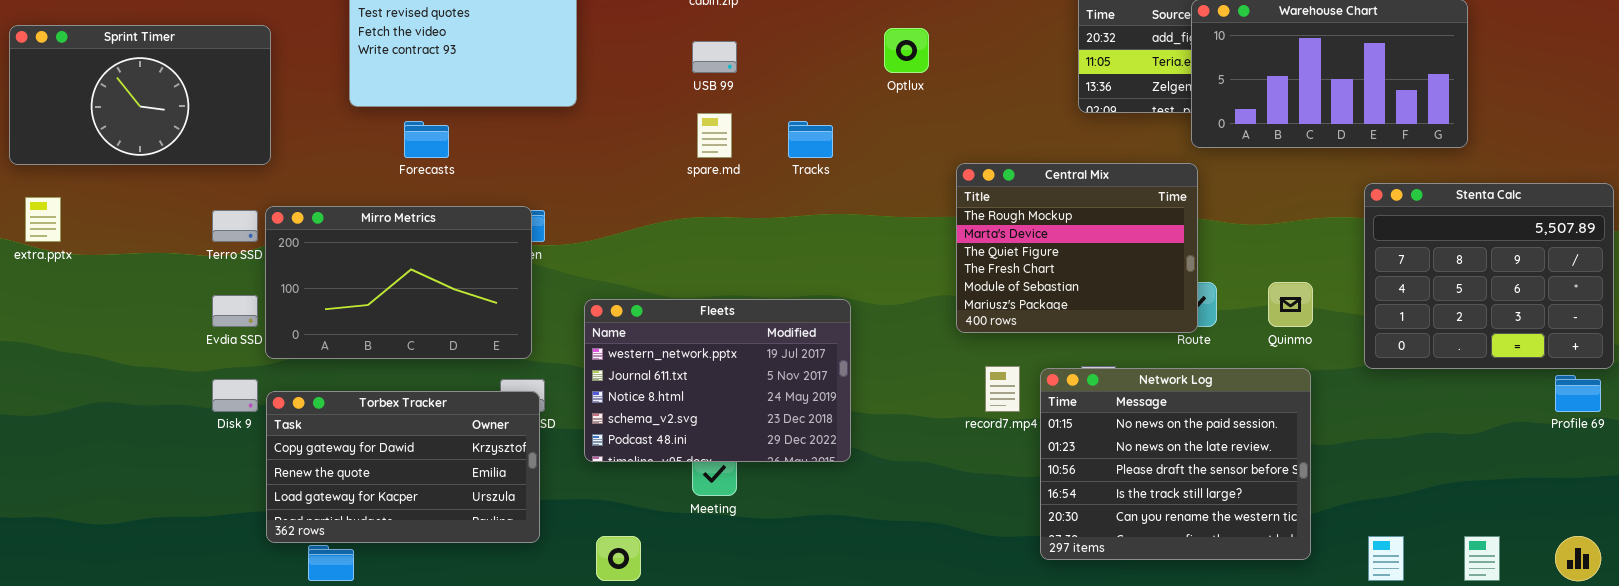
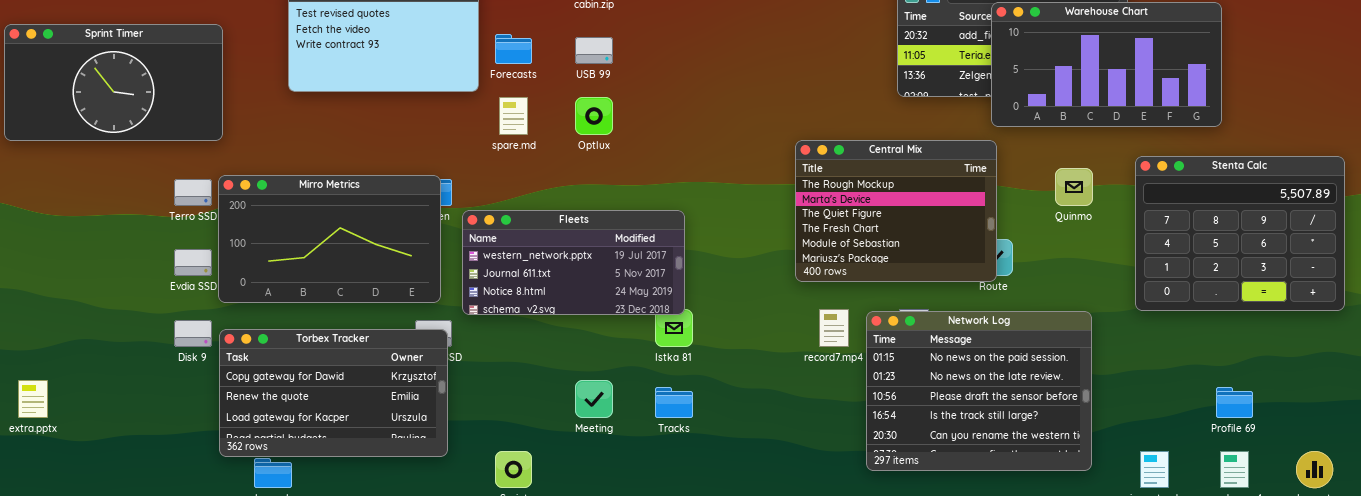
Optlux: [884,28,929,73] -> [575,97,613,135], moved
spare.md: [697,113,732,158] -> [499,97,528,135], moved
Forecasts: [404,121,449,158] -> [495,34,532,64], moved
Tracks: [788,121,833,158] -> [655,387,693,418], moved
extra.pptx: [25,197,61,242] -> [18,380,48,418], moved
Quinmo: [1268,282,1313,327] -> [1055,168,1093,206], moved
Fleets: [584,299,851,462] -> [462,210,685,315], moved, resized
Profile 69: [1555,375,1601,412] -> [1216,387,1253,418], moved

